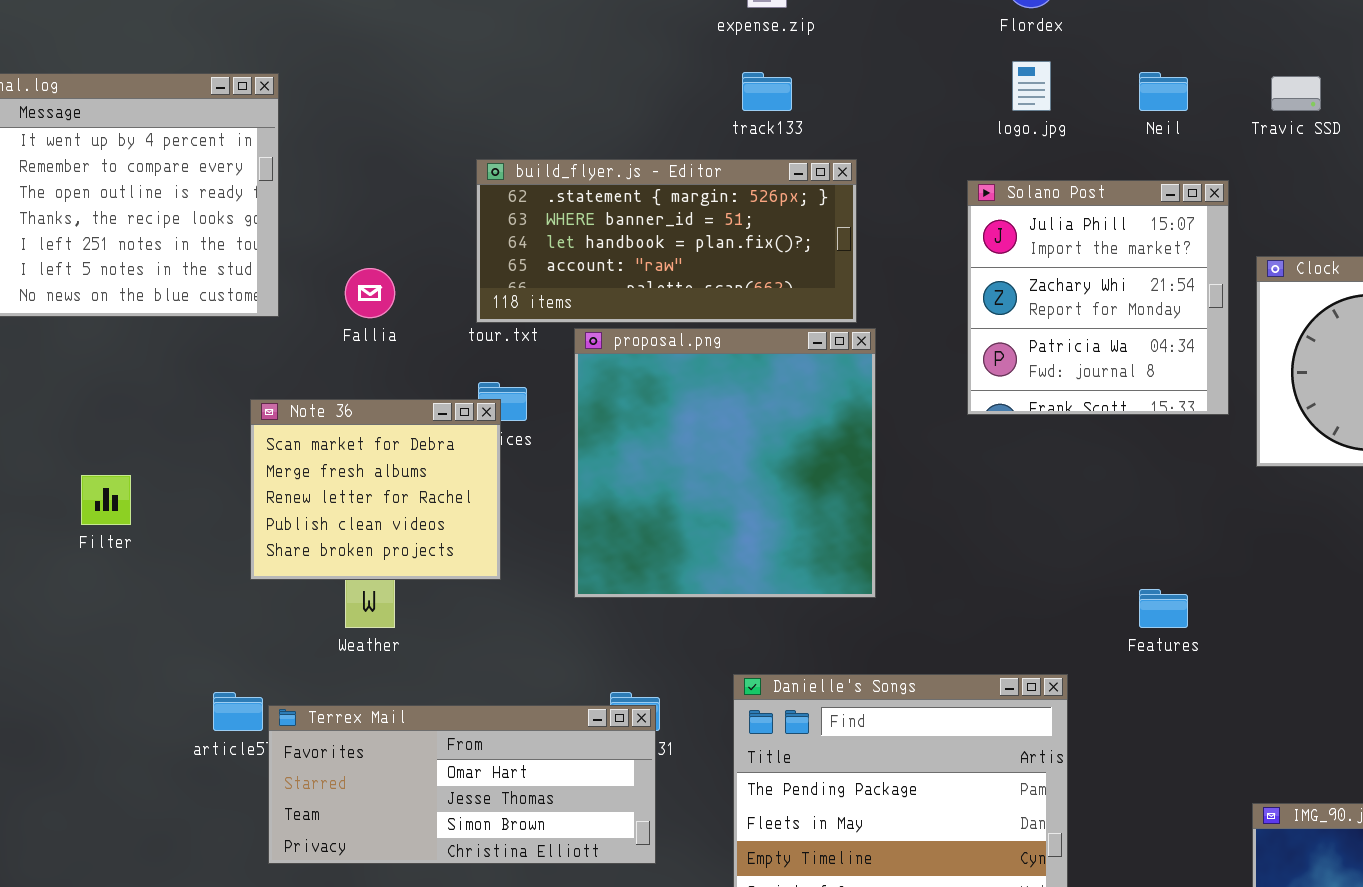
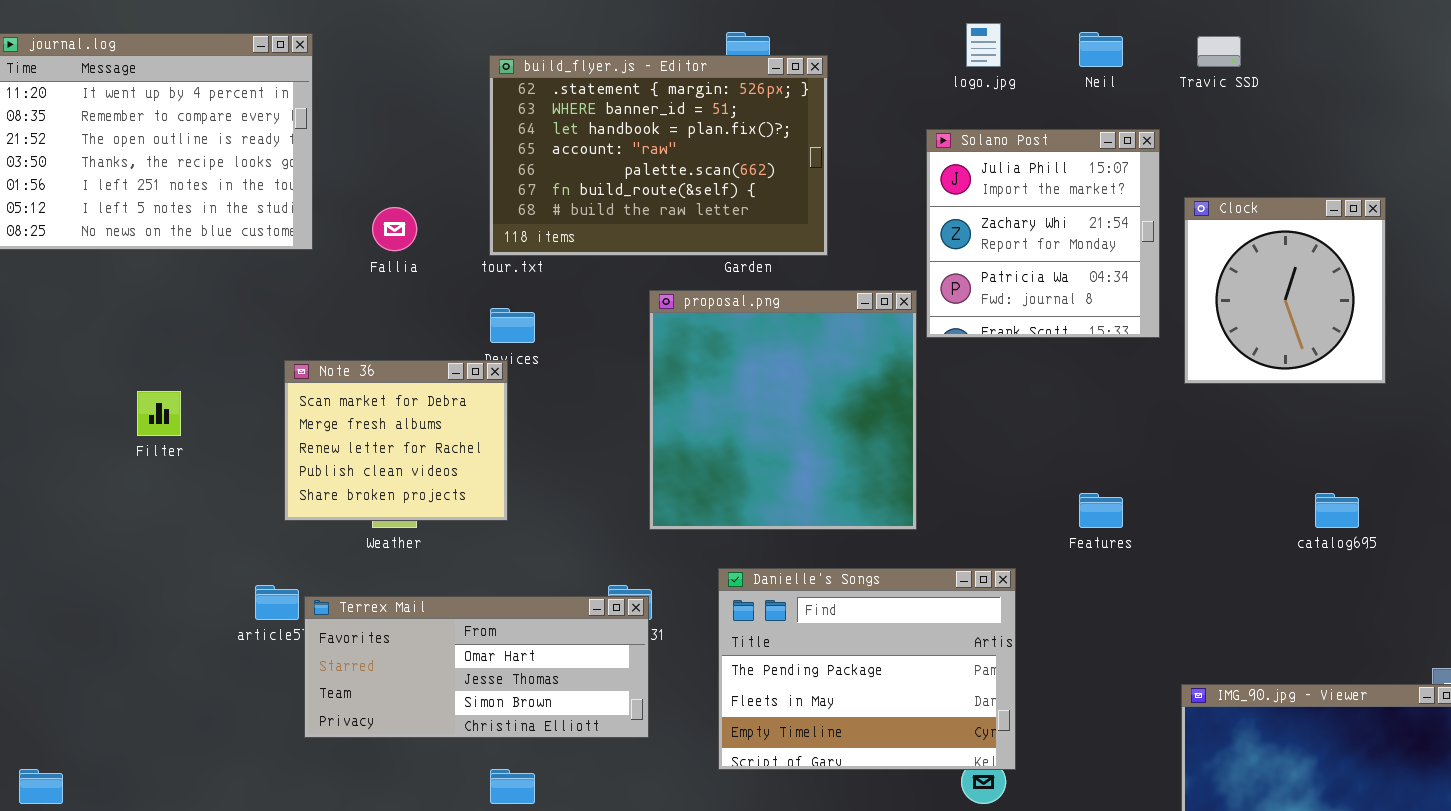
build_flyer.js - Editor: [476,159,857,323] -> [489,55,828,256], resized
proposal.png: [574,328,876,598] -> [649,290,917,530], moved
Note 36: [250,399,501,580] -> [284,360,508,521], moved

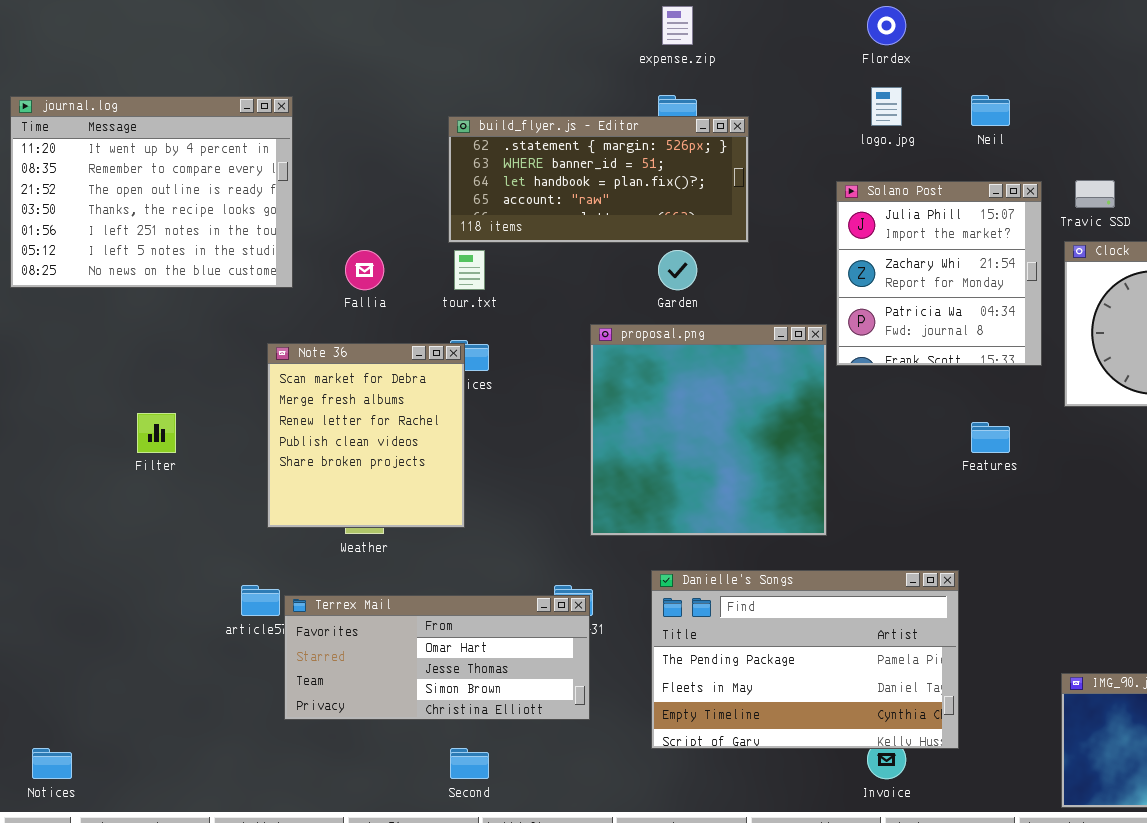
Travic SSD: [1197,36,1241,67] -> [1075,180,1115,208], moved
build_flyer.js - Editor: [489,55,828,256] -> [448,116,749,243], resized
Note 36: [284,360,508,521] -> [267,343,465,528], resized
Features: [1079,493,1123,528] -> [971,422,1010,453], moved
Danielle's Songs: [718,568,1016,770] -> [651,570,959,749], resized

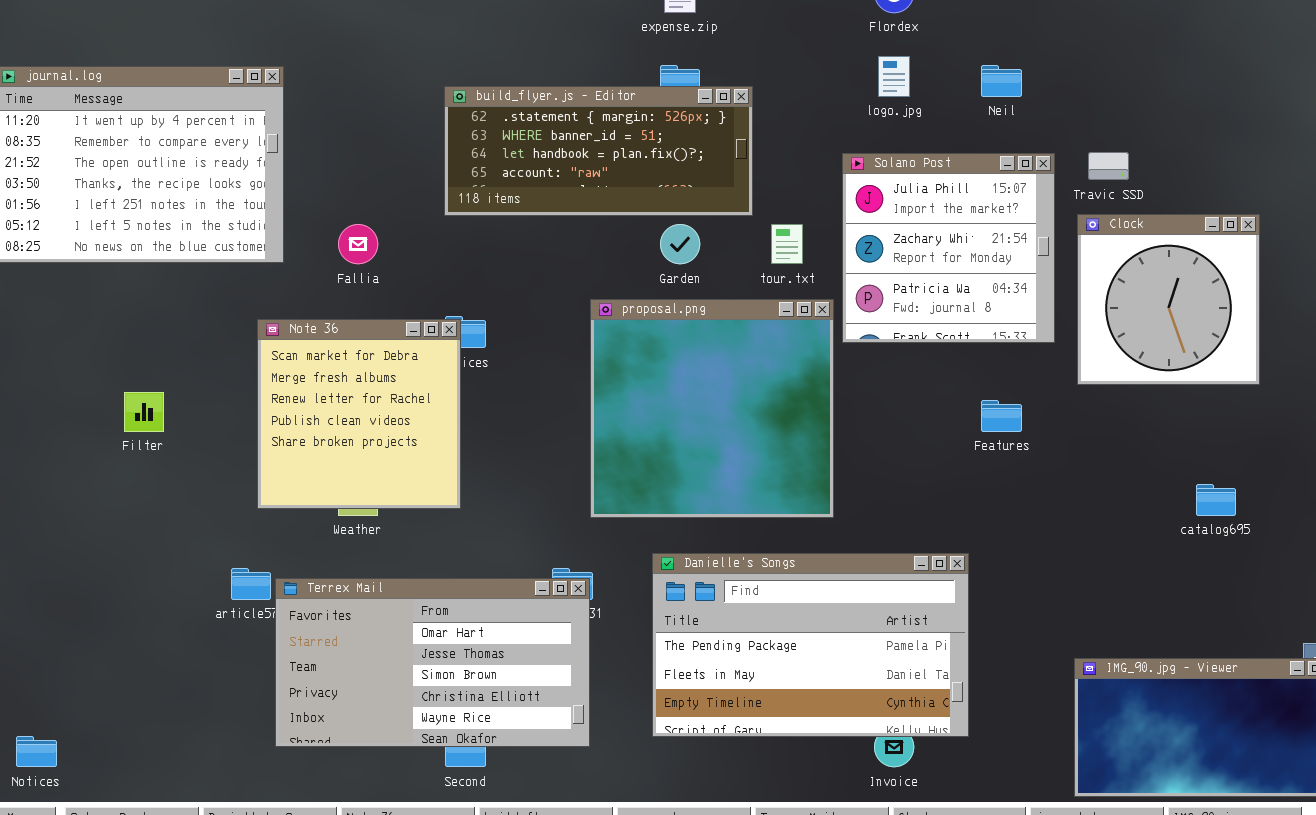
tour.txt: [454,250,485,290] -> [771,224,803,264], moved
Terrex Mail: [284,595,590,720] -> [275,578,590,747], resized

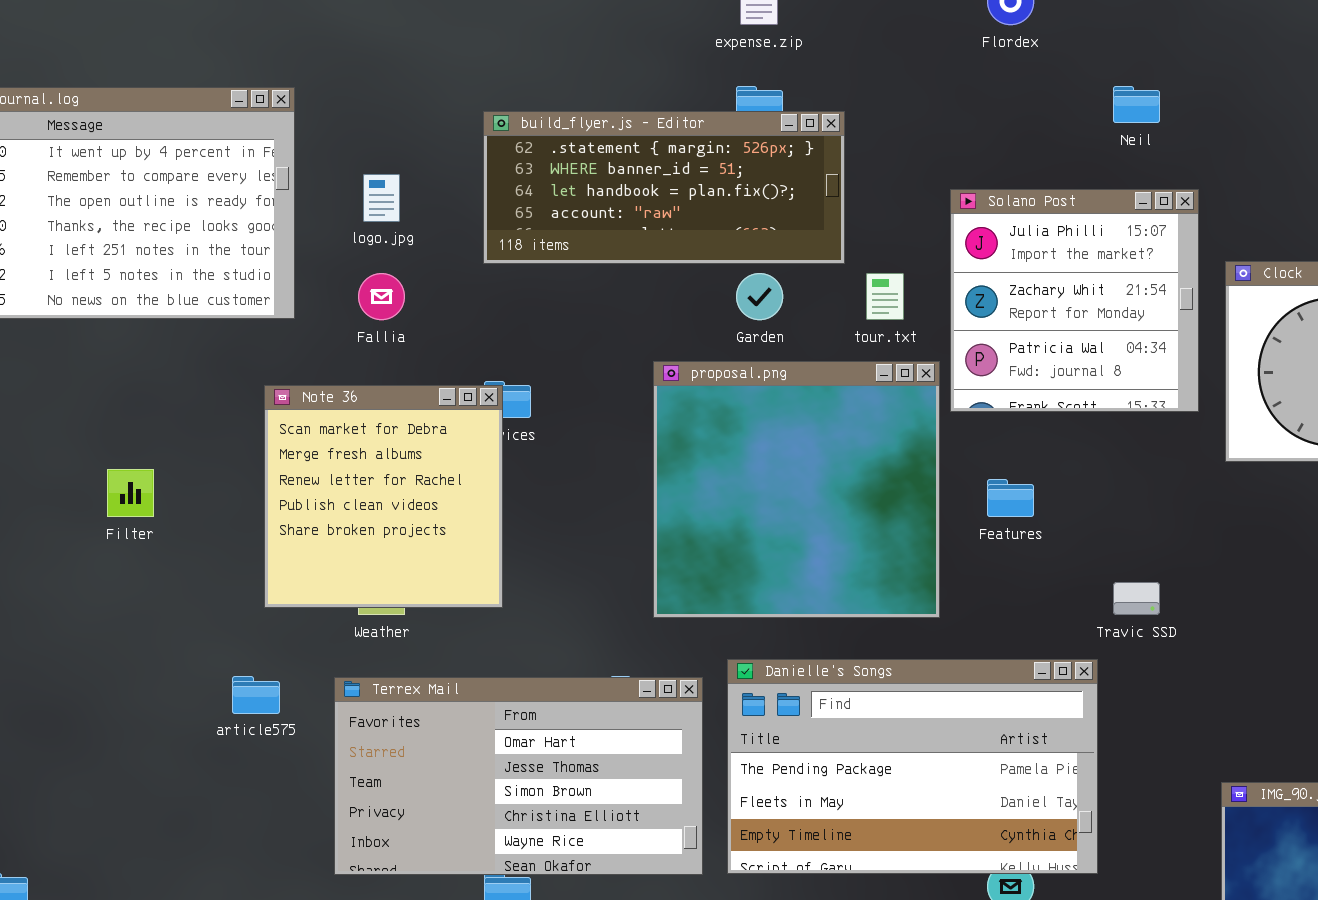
logo.jpg: [878,56,910,97] -> [363,174,400,222], moved
Travic SSD: [1088,152,1129,180] -> [1113,582,1160,615], moved
Features: [981,400,1022,432] -> [987,479,1034,517], moved
Terrex Mail: [275,578,590,747] -> [334,677,703,875], moved

